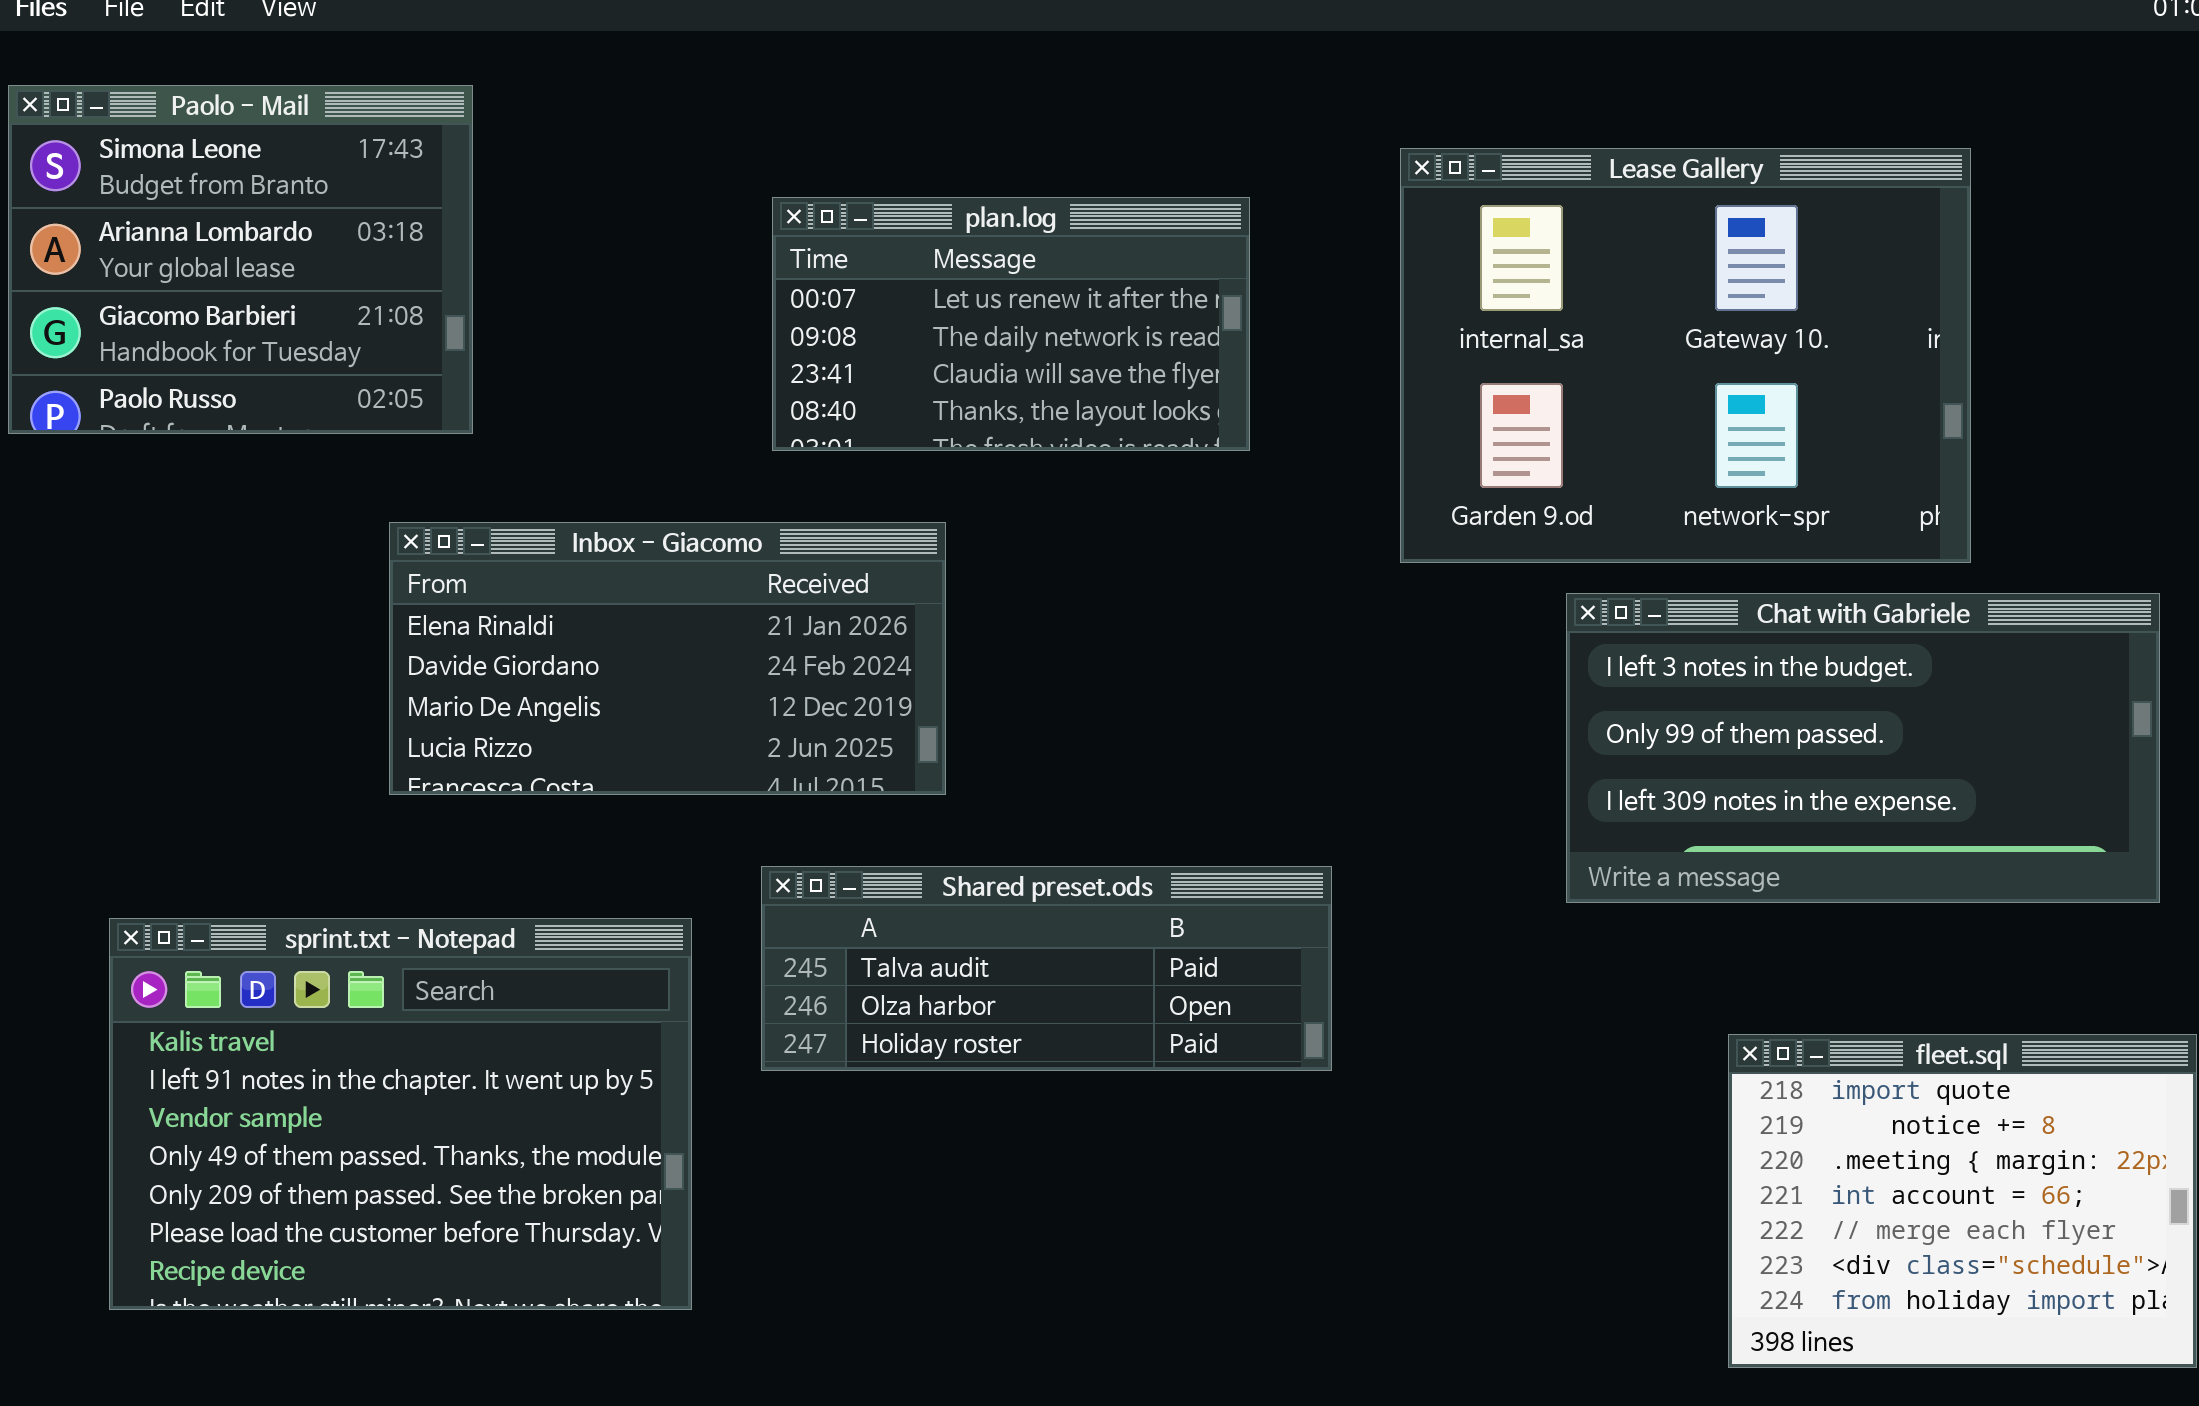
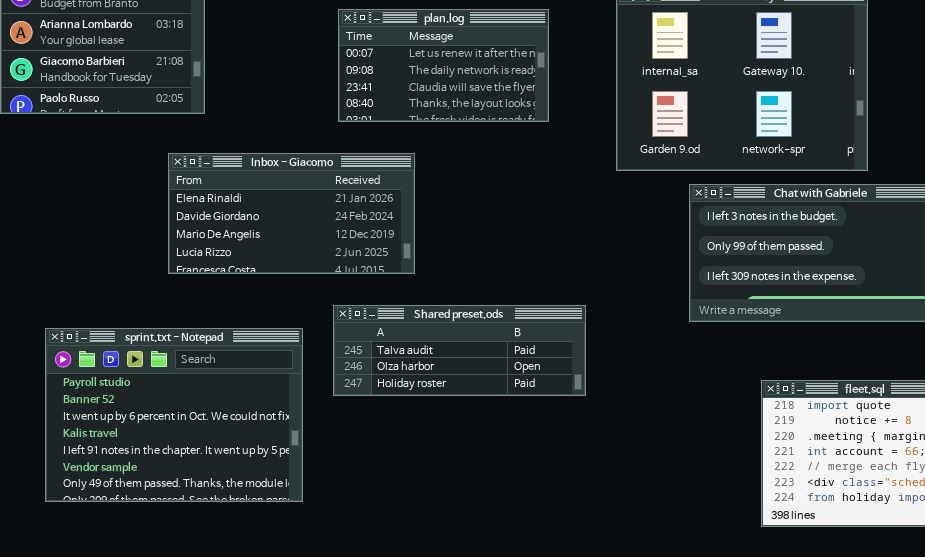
sprint.txt - Notepad: [109,918,692,1310] -> [45,328,303,502], scrolled up 3 rows

